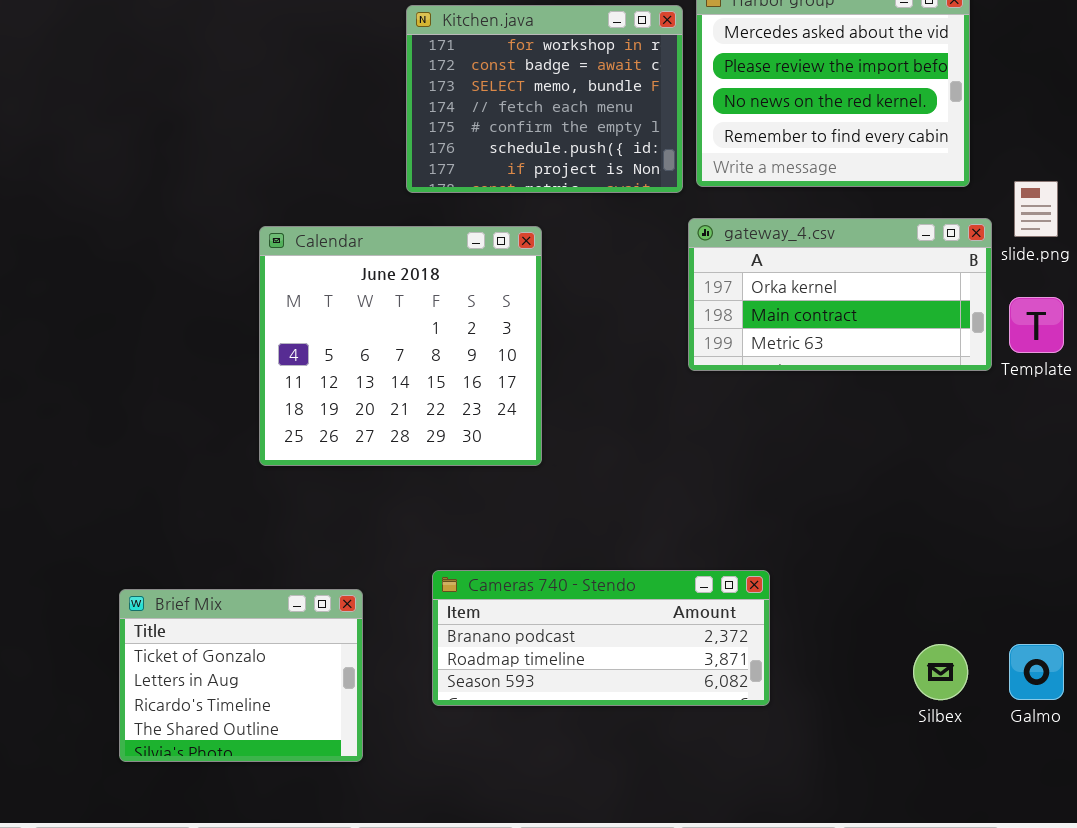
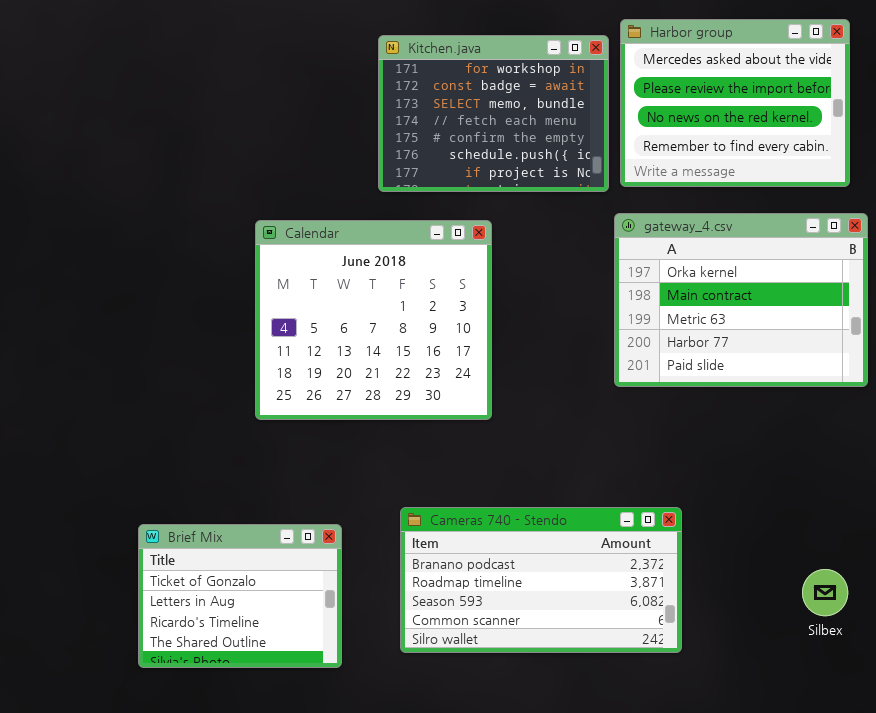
gateway_4.csv: [688,218,992,371] -> [614,213,868,387], resized
Cameras 740 - Stendo: [432,570,770,706] -> [400,507,682,653], resized

